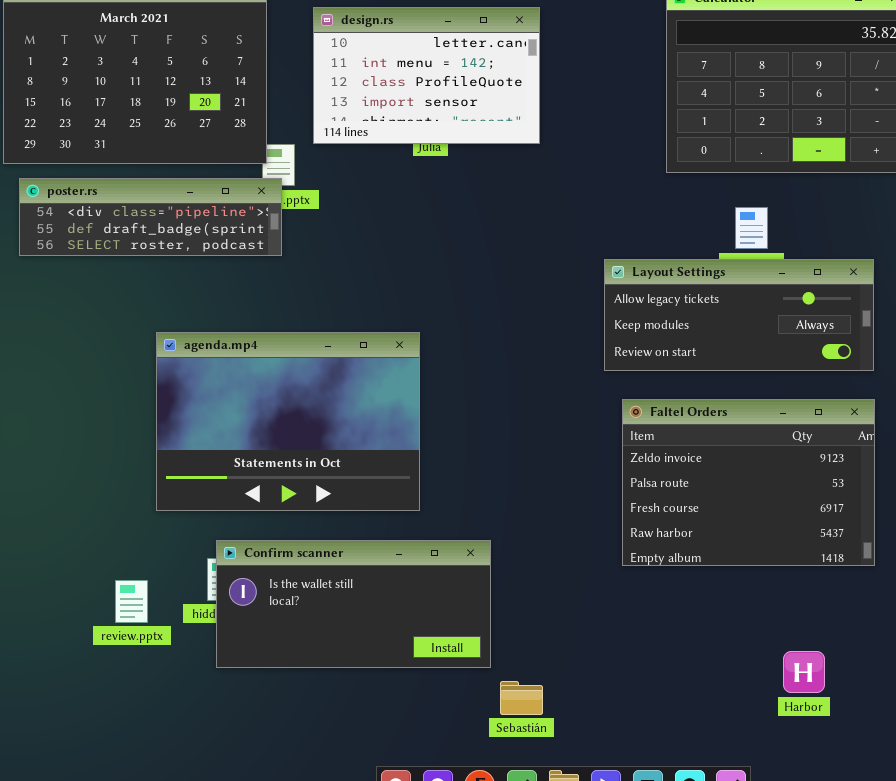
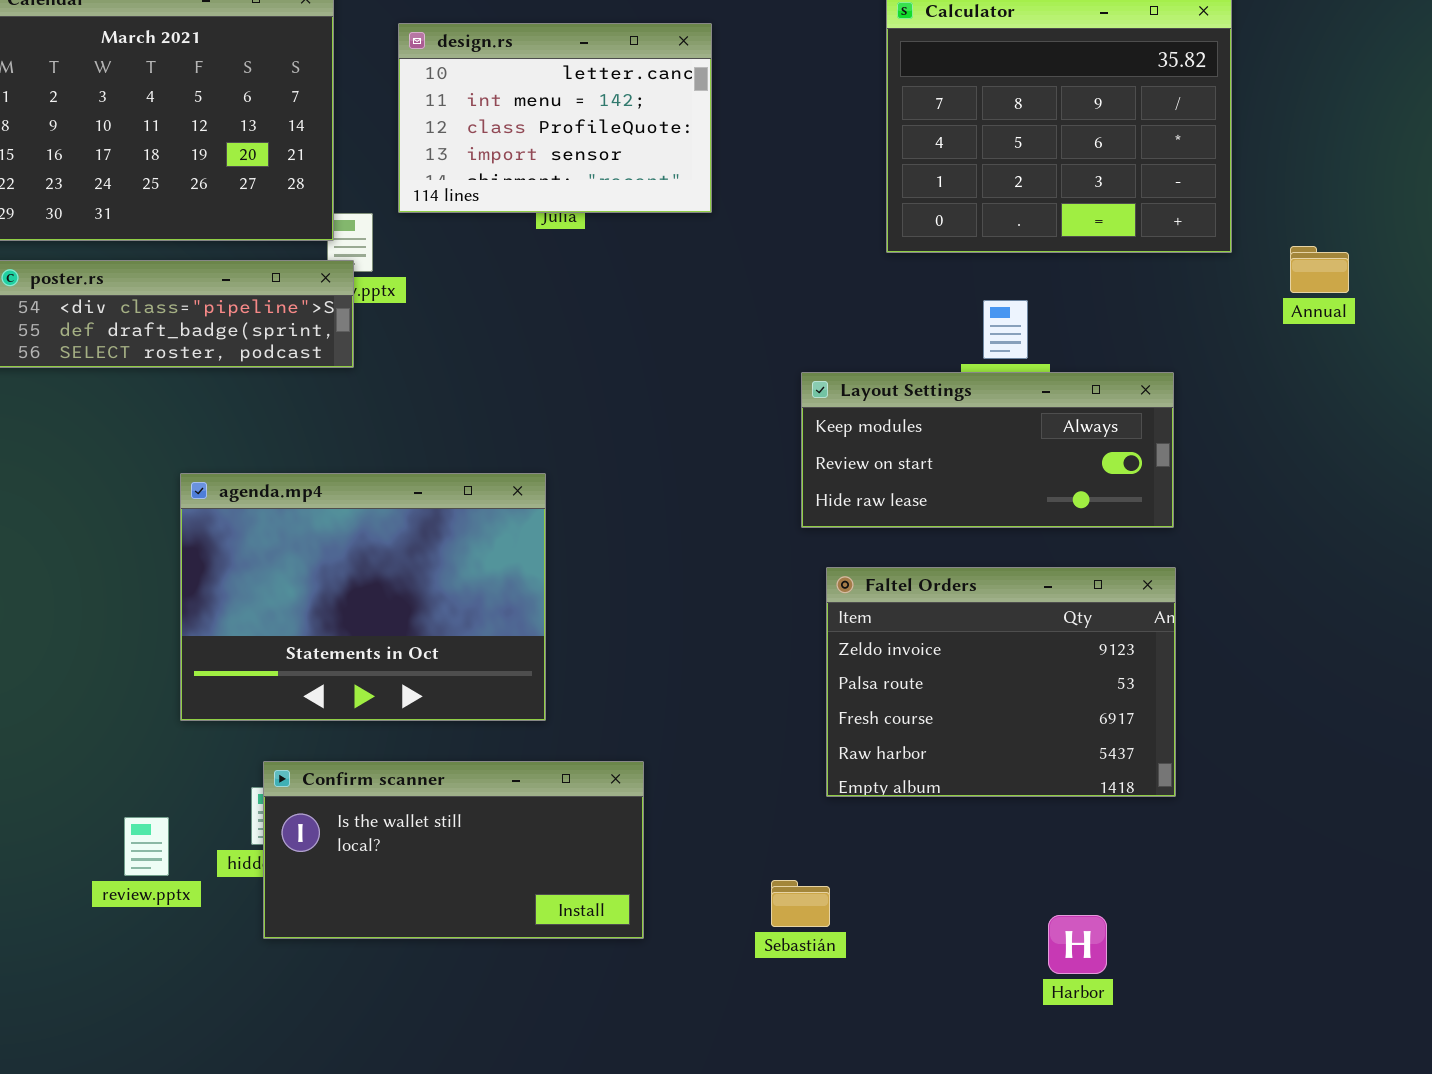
Layout Settings: [604,259,874,371] -> [801,372,1174,528], scrolled down 1 row
Sebastián: [500,681,543,715] -> [771,880,830,927], moved

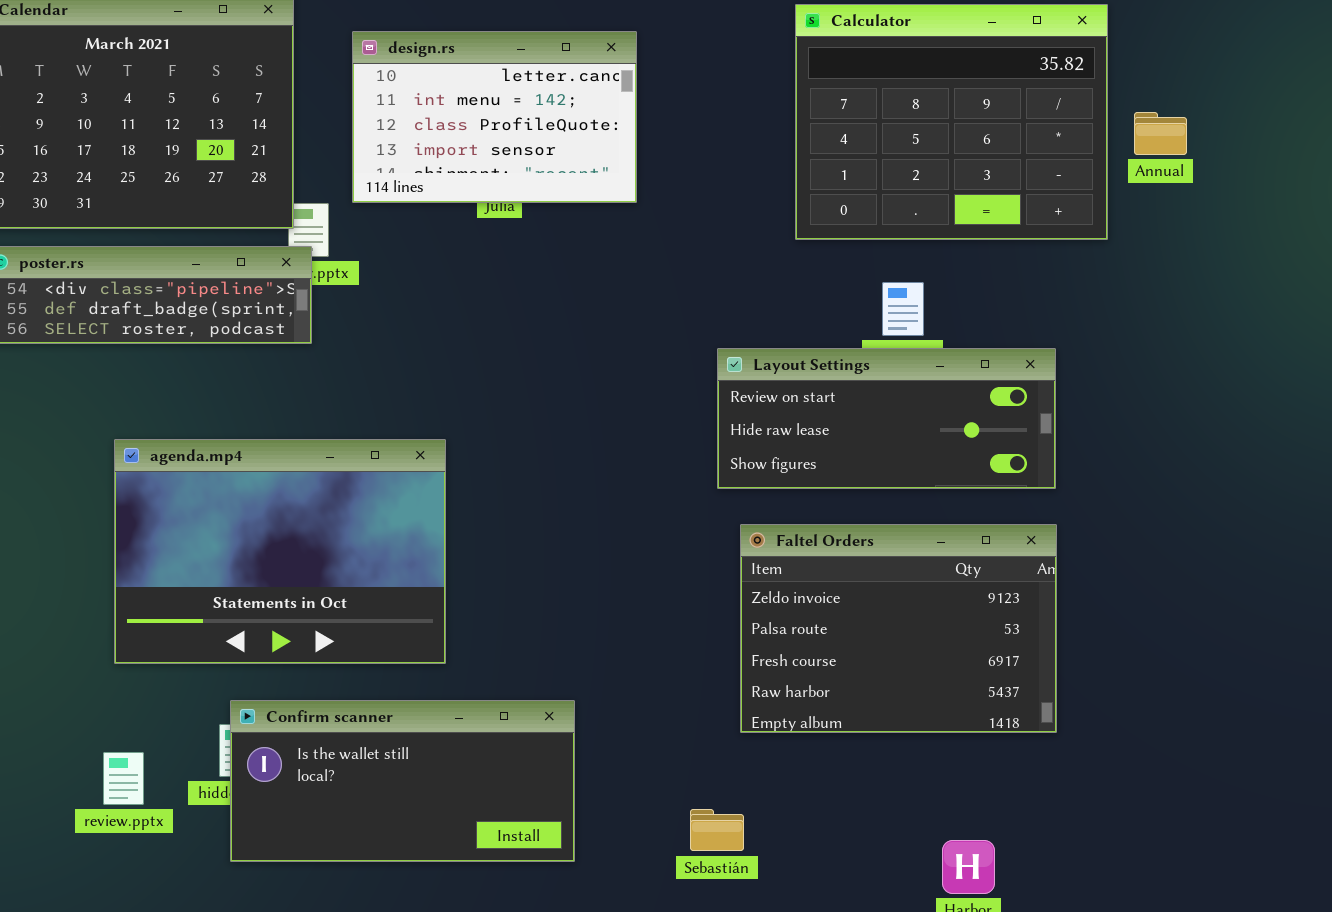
Annual: [1290,246,1349,293] -> [1134,112,1187,155], moved
Layout Settings: [801,372,1174,528] -> [717,348,1056,489], scrolled down 1 row
agenda.mp4: [180,473,546,721] -> [114,439,446,664], moved

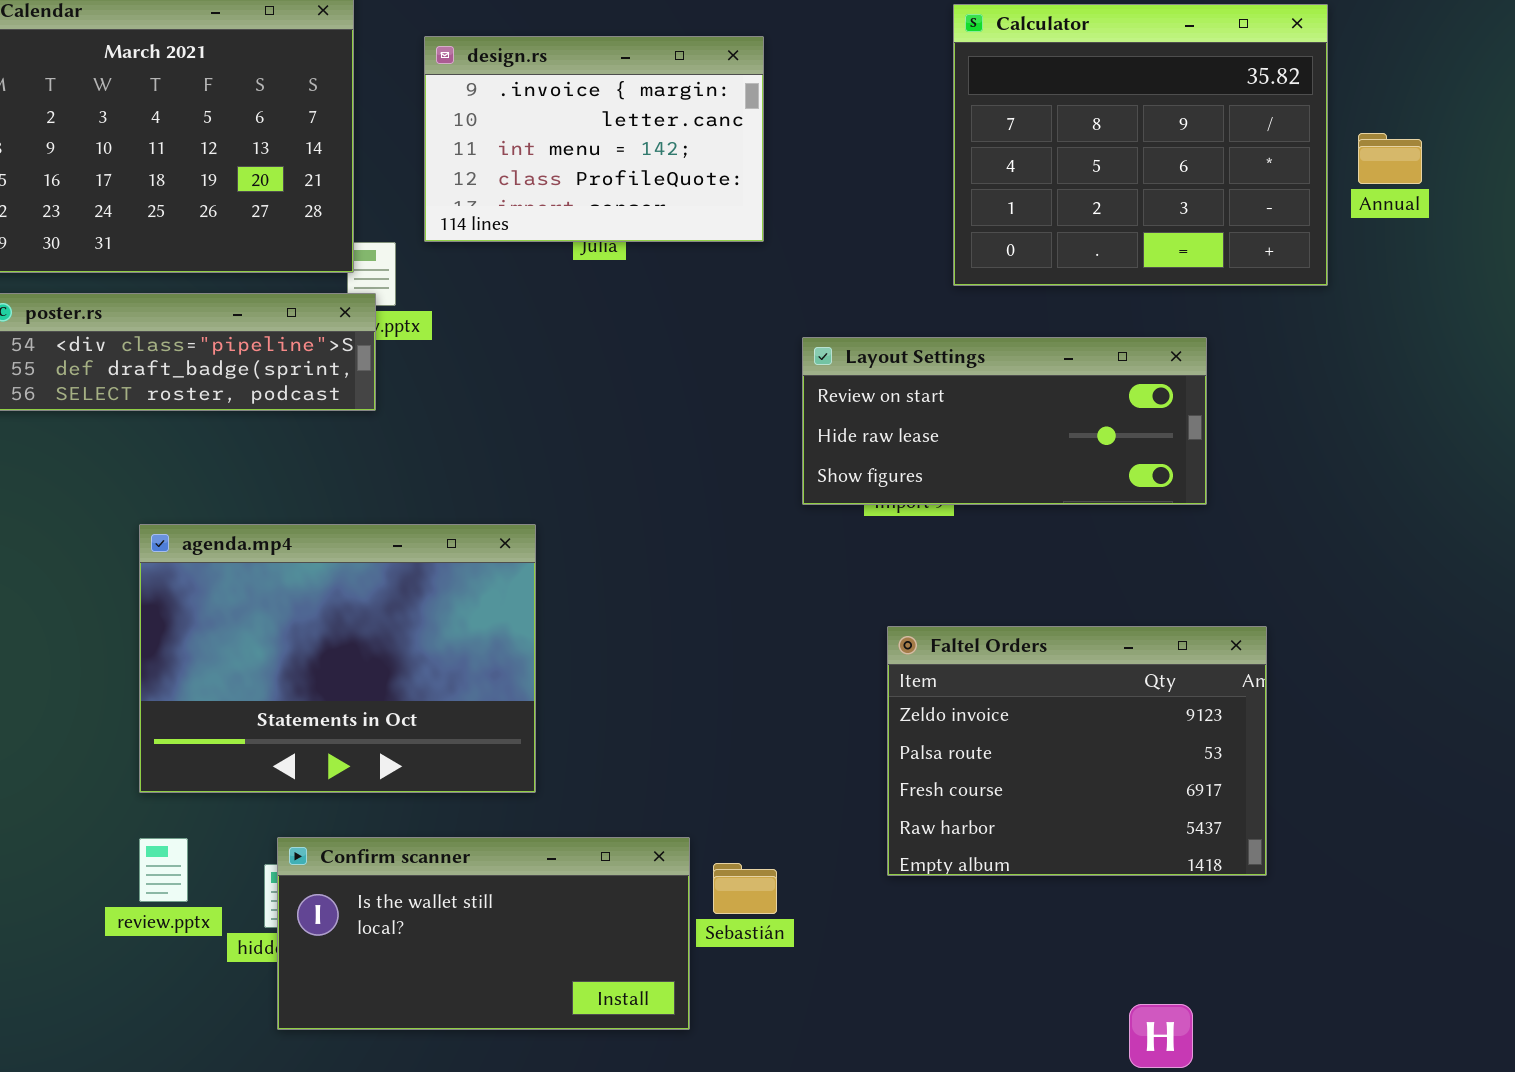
design.rs: [352,31,637,203] -> [424,36,764,242], scrolled up 1 row
Layout Settings: [717,348,1056,489] -> [802,337,1207,505], moved
review.pptx: [103,752,144,805] -> [139,838,188,902], moved
Sebastián: [690,809,744,851] -> [713,863,777,914], moved

